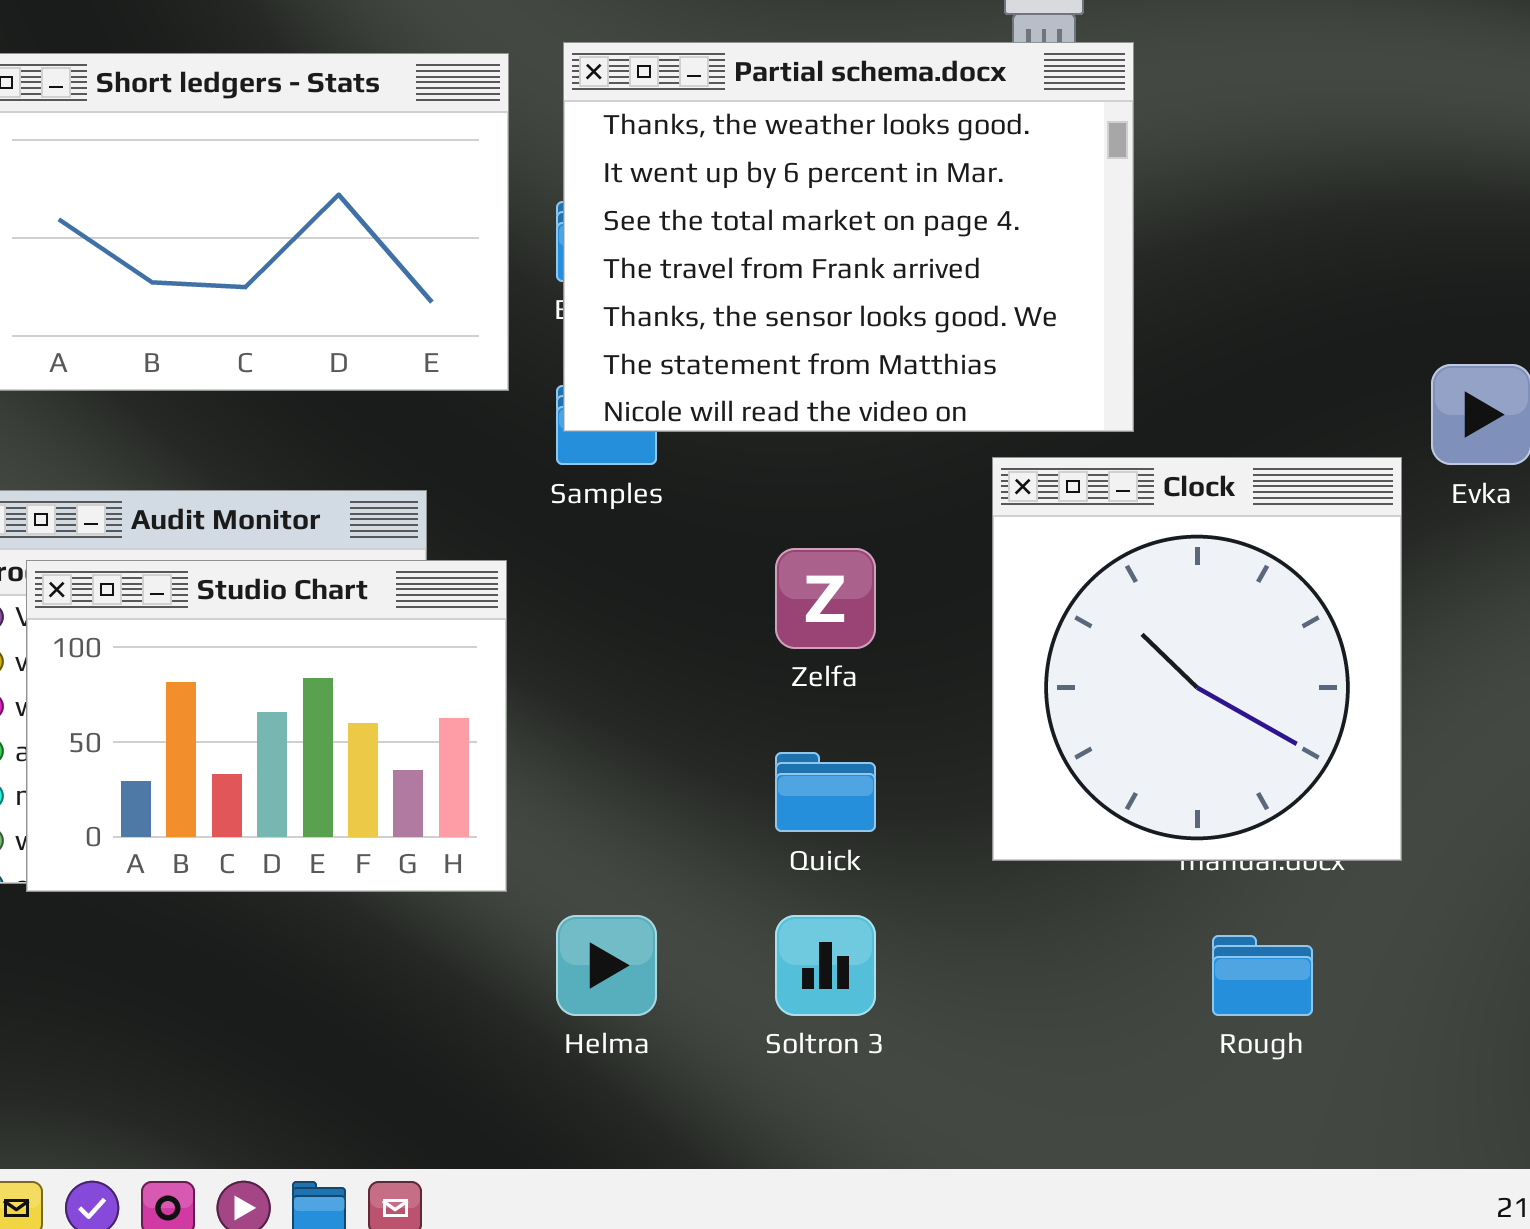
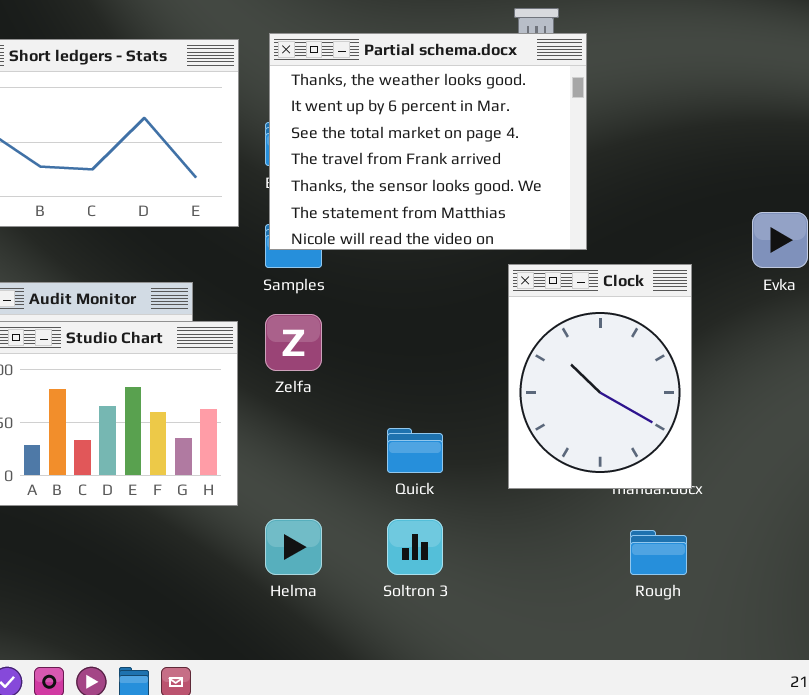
Clock: [992,457,1402,861] -> [508,264,692,489], resized
Zelfa: [775,548,876,649] -> [265,314,322,371], moved

